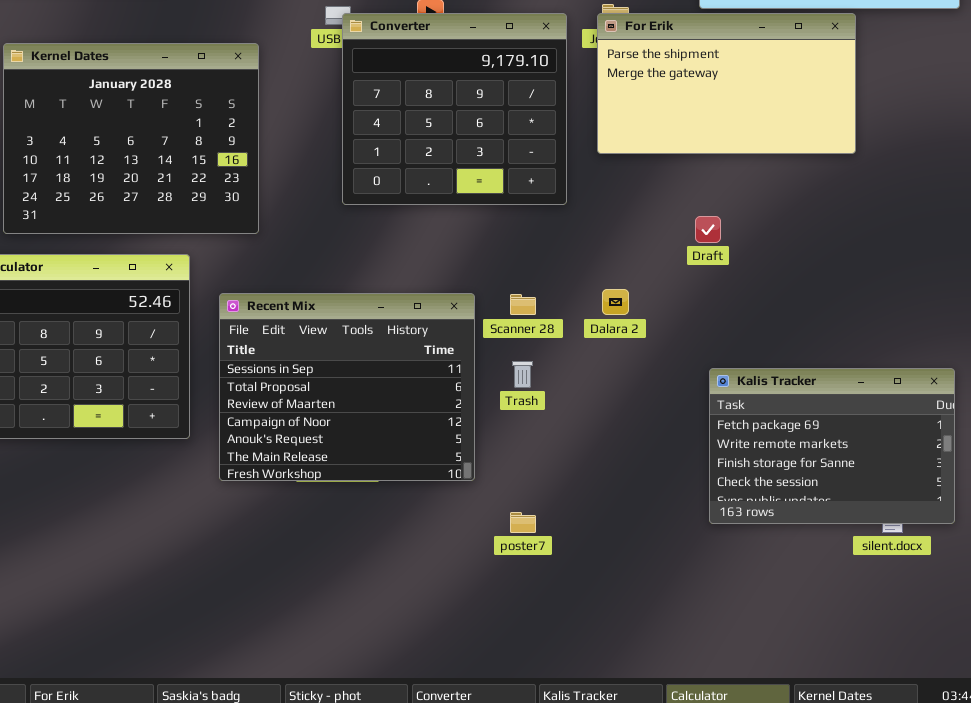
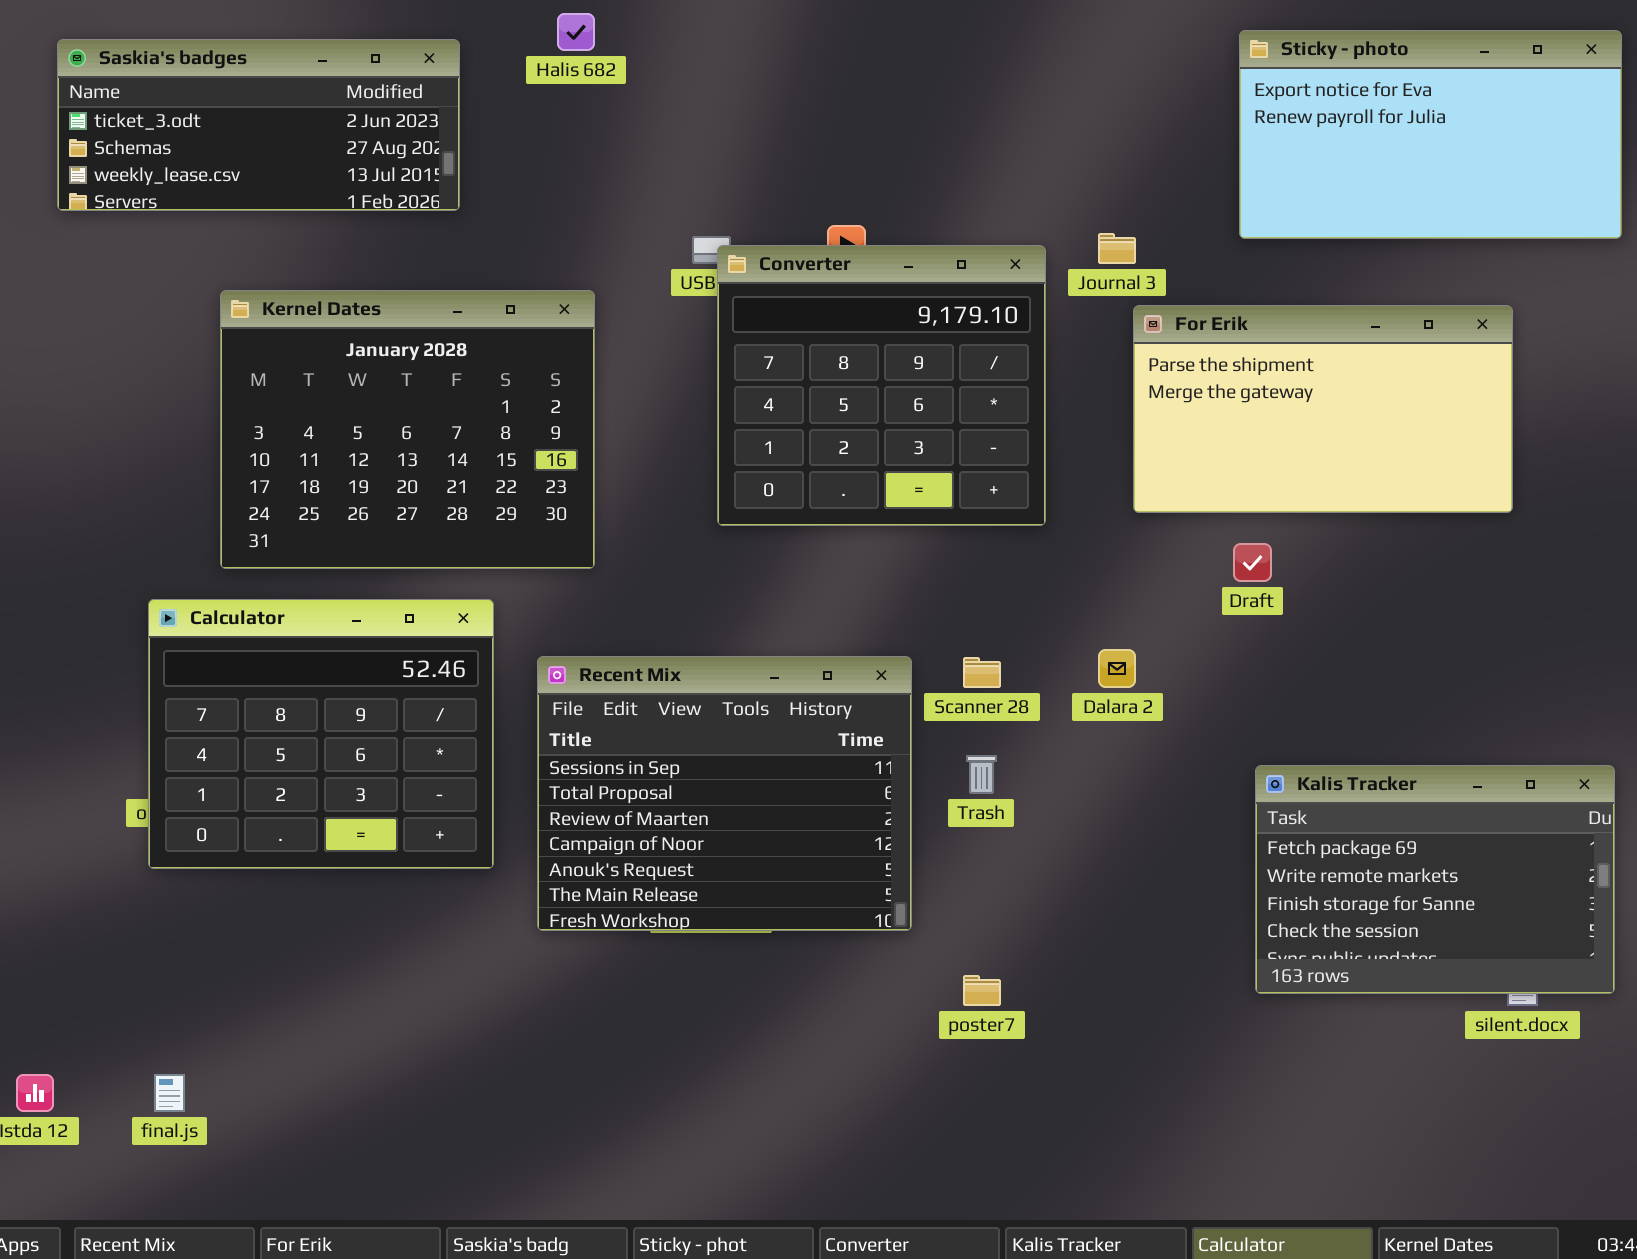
For Erik: [597,13,856,154] -> [1133,305,1513,513], moved

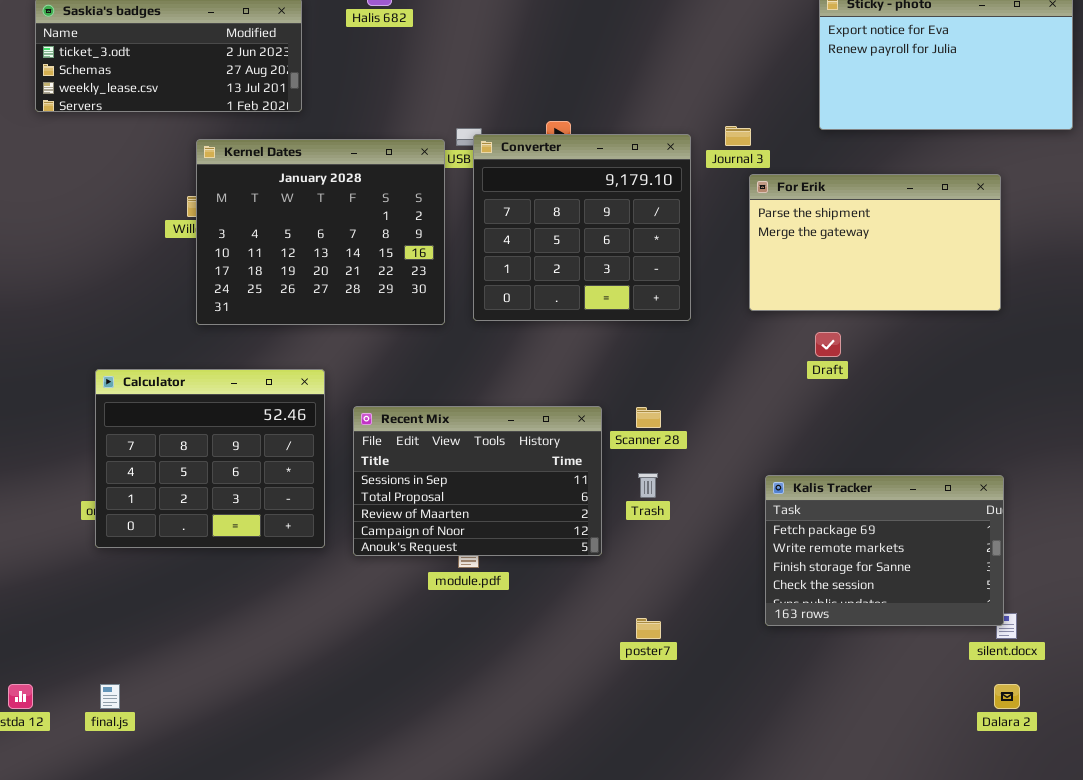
Kernel Dates: [220,290,595,569] -> [196,139,445,325], moved
Dalara 2: [1098,649,1136,688] -> [994,684,1020,709], moved
Recent Mix: [537,656,912,931] -> [353,406,602,556], resized
Kalis Tracker: [1255,765,1615,994] -> [765,475,1004,626], moved

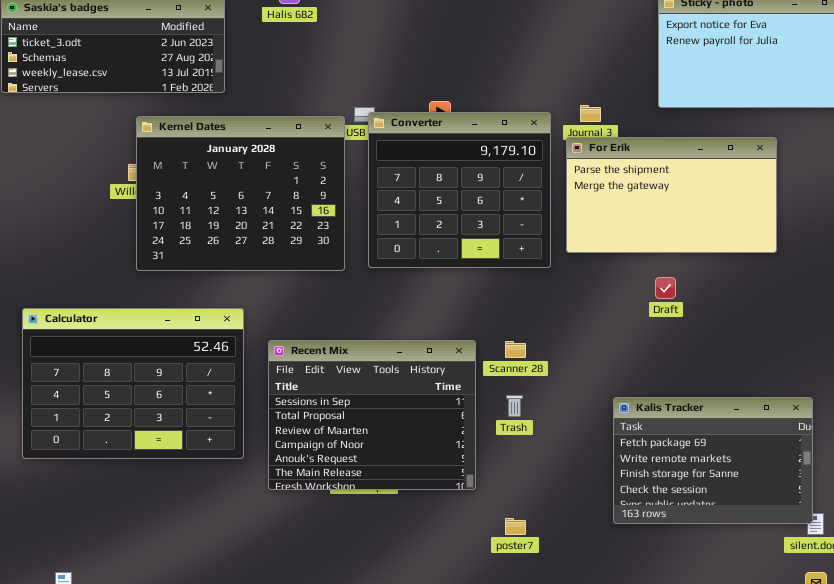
For Erik: [749,174,1001,311] -> [566,137,777,253], moved
Calculator: [95,369,325,548] -> [22,308,244,459], resized
Recent Mix: [353,406,602,556] -> [268,340,476,490], resized

